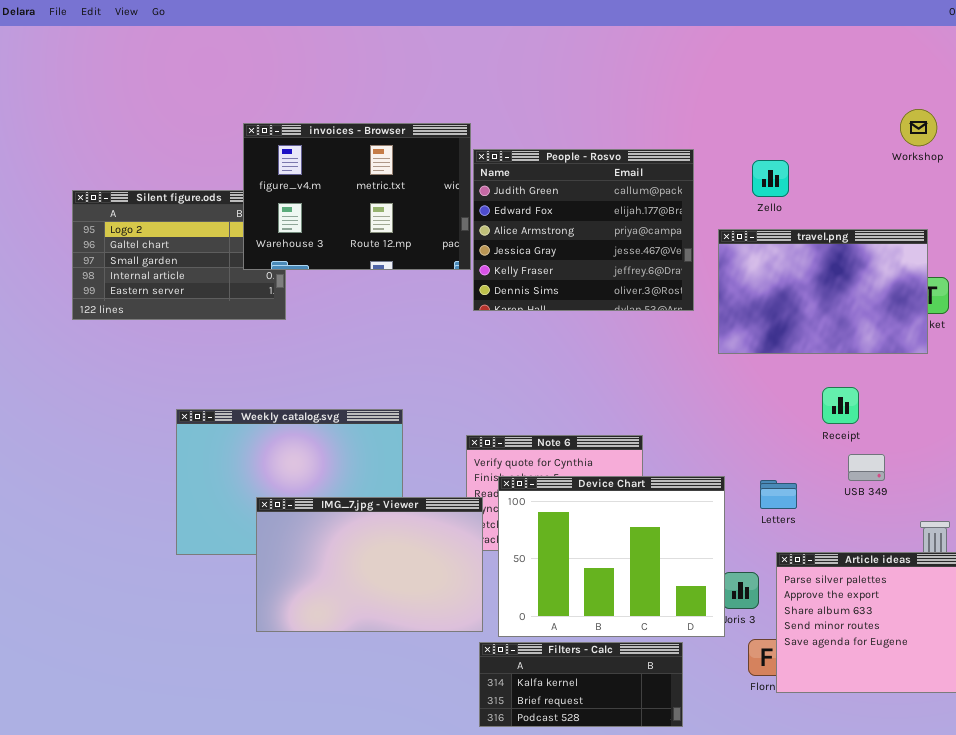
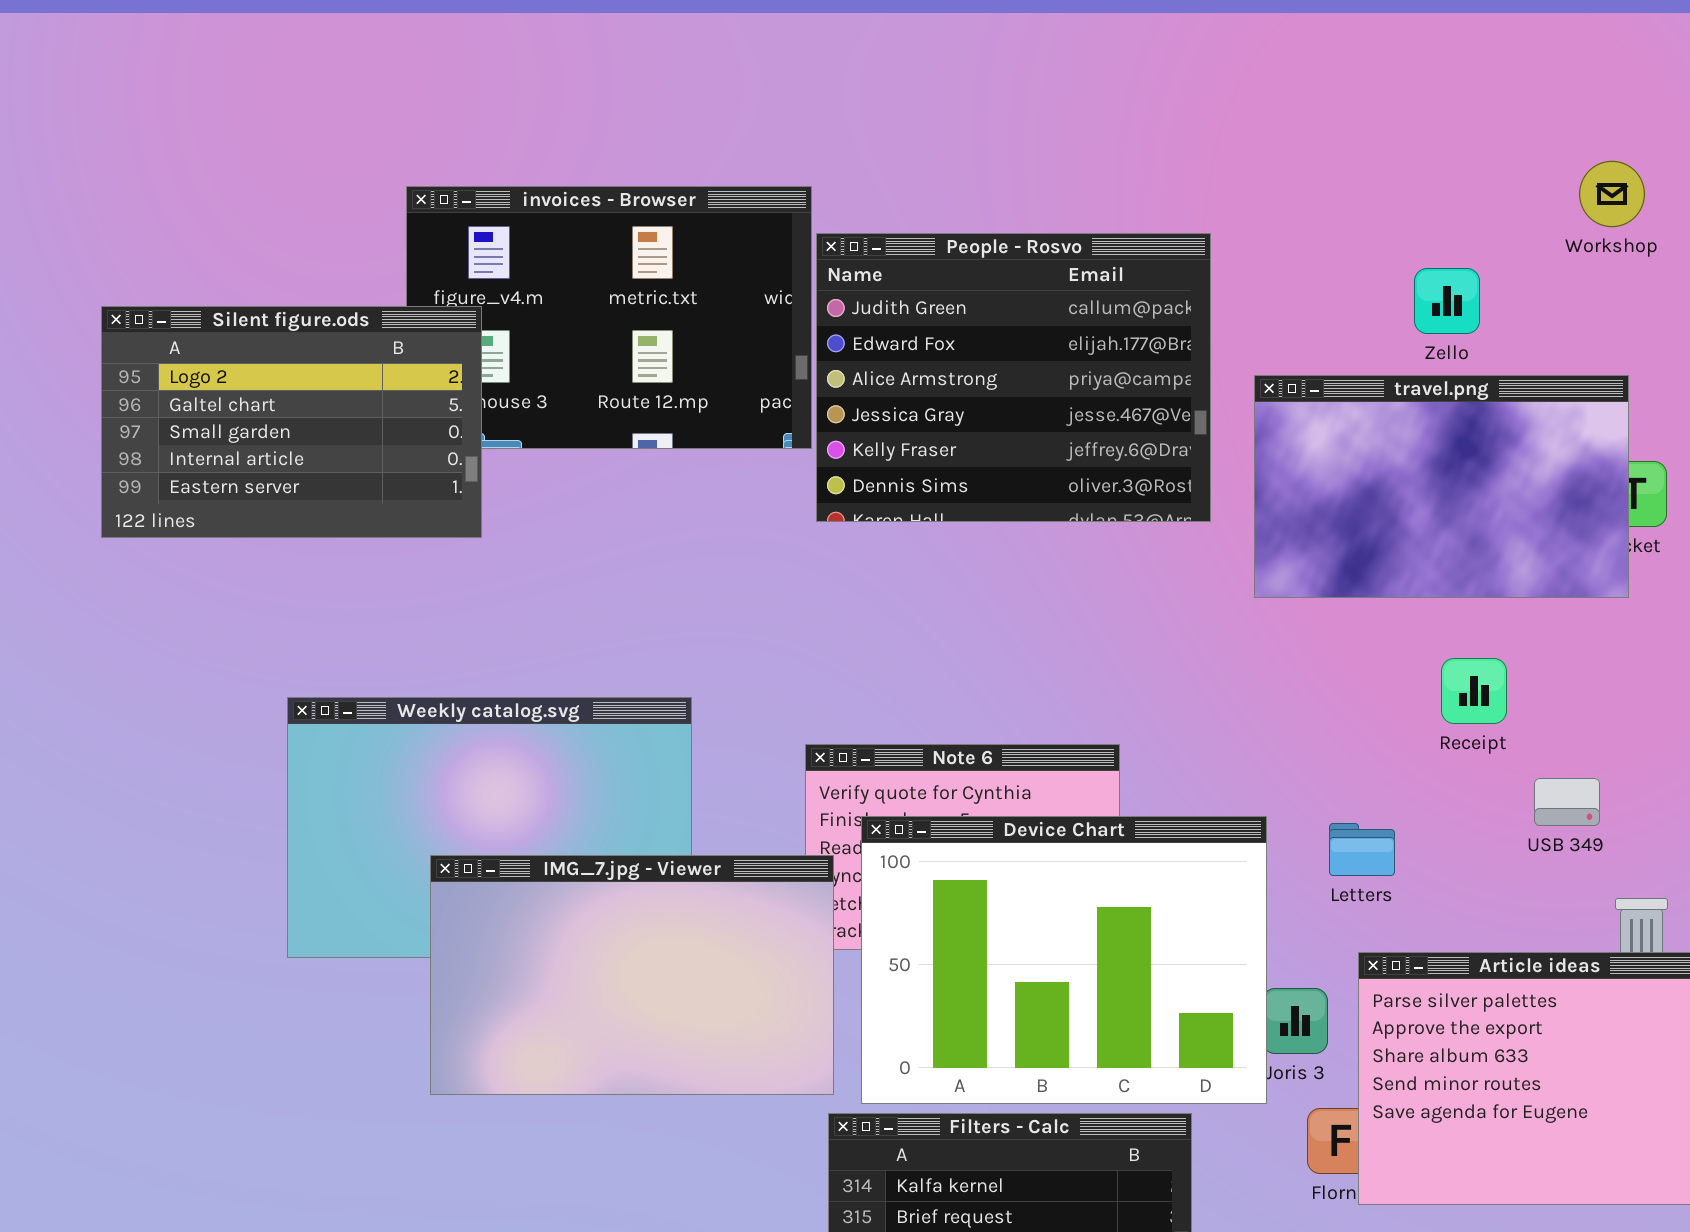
Zello: [752,160,789,197] -> [1414,268,1480,334], moved
Silent figure.ods: [72,190,286,320] -> [101,306,482,538], raised
USB 349: [848,454,885,481] -> [1534,778,1600,826], moved

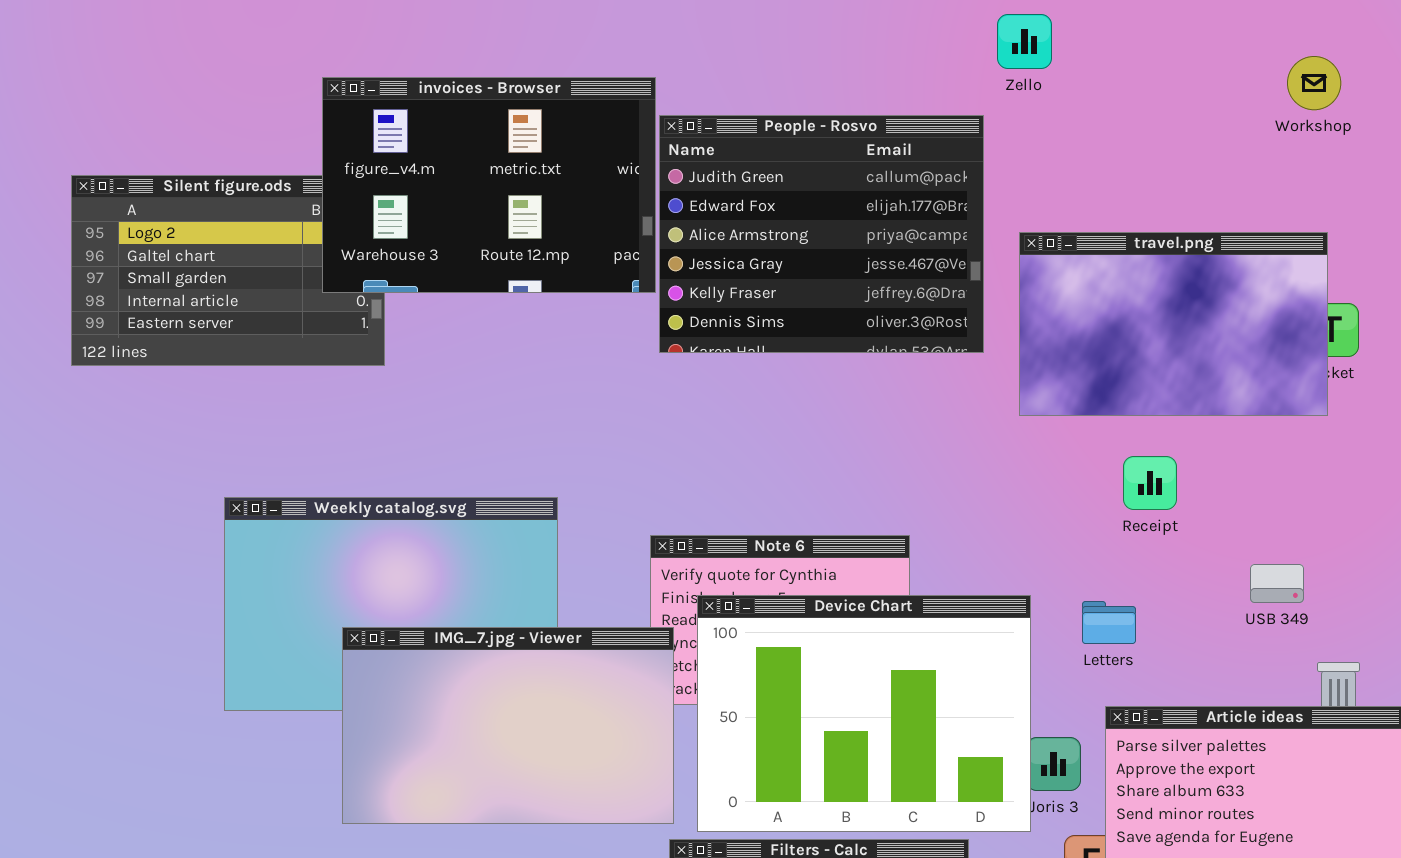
invoices - Browser: [406,186,812,449] -> [322,77,656,293], raised
Zello: [1414,268,1480,334] -> [997,14,1052,69], moved
Receipt: [1441,658,1507,724] -> [1123,456,1177,510], moved

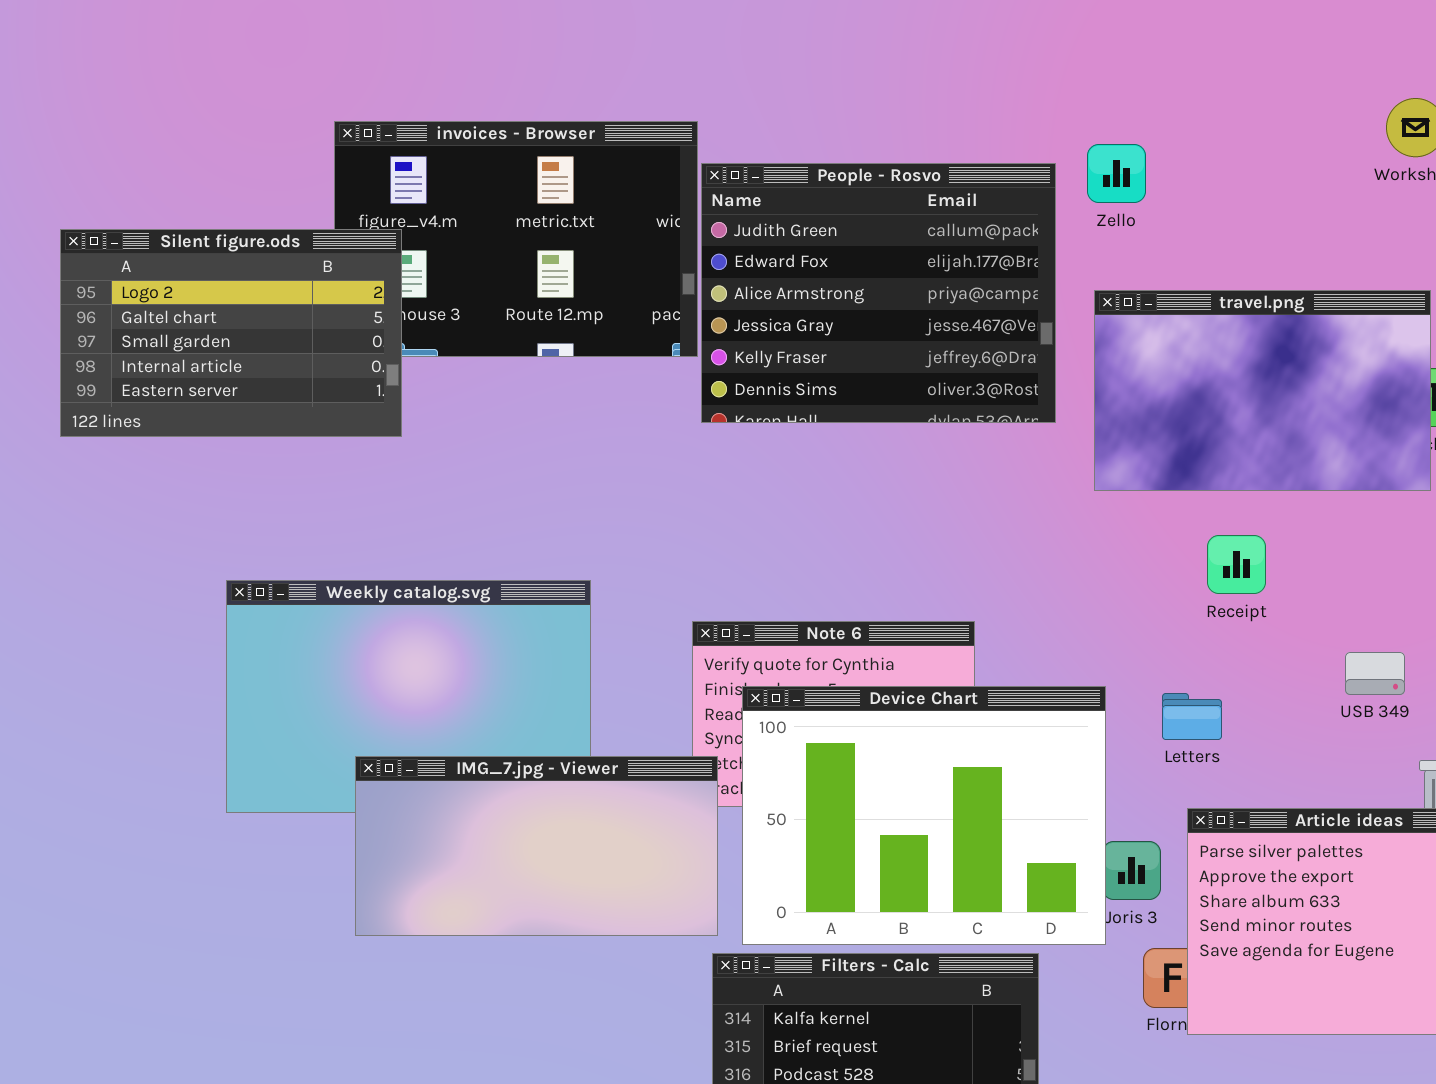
Zello: [997,14,1052,69] -> [1087,144,1146,203], moved
Silent figure.ods: [71,175,385,366] -> [60,229,402,437], raised
IMG_7.jpg - Viewer: [342,627,674,824] -> [355,756,718,936], resized

